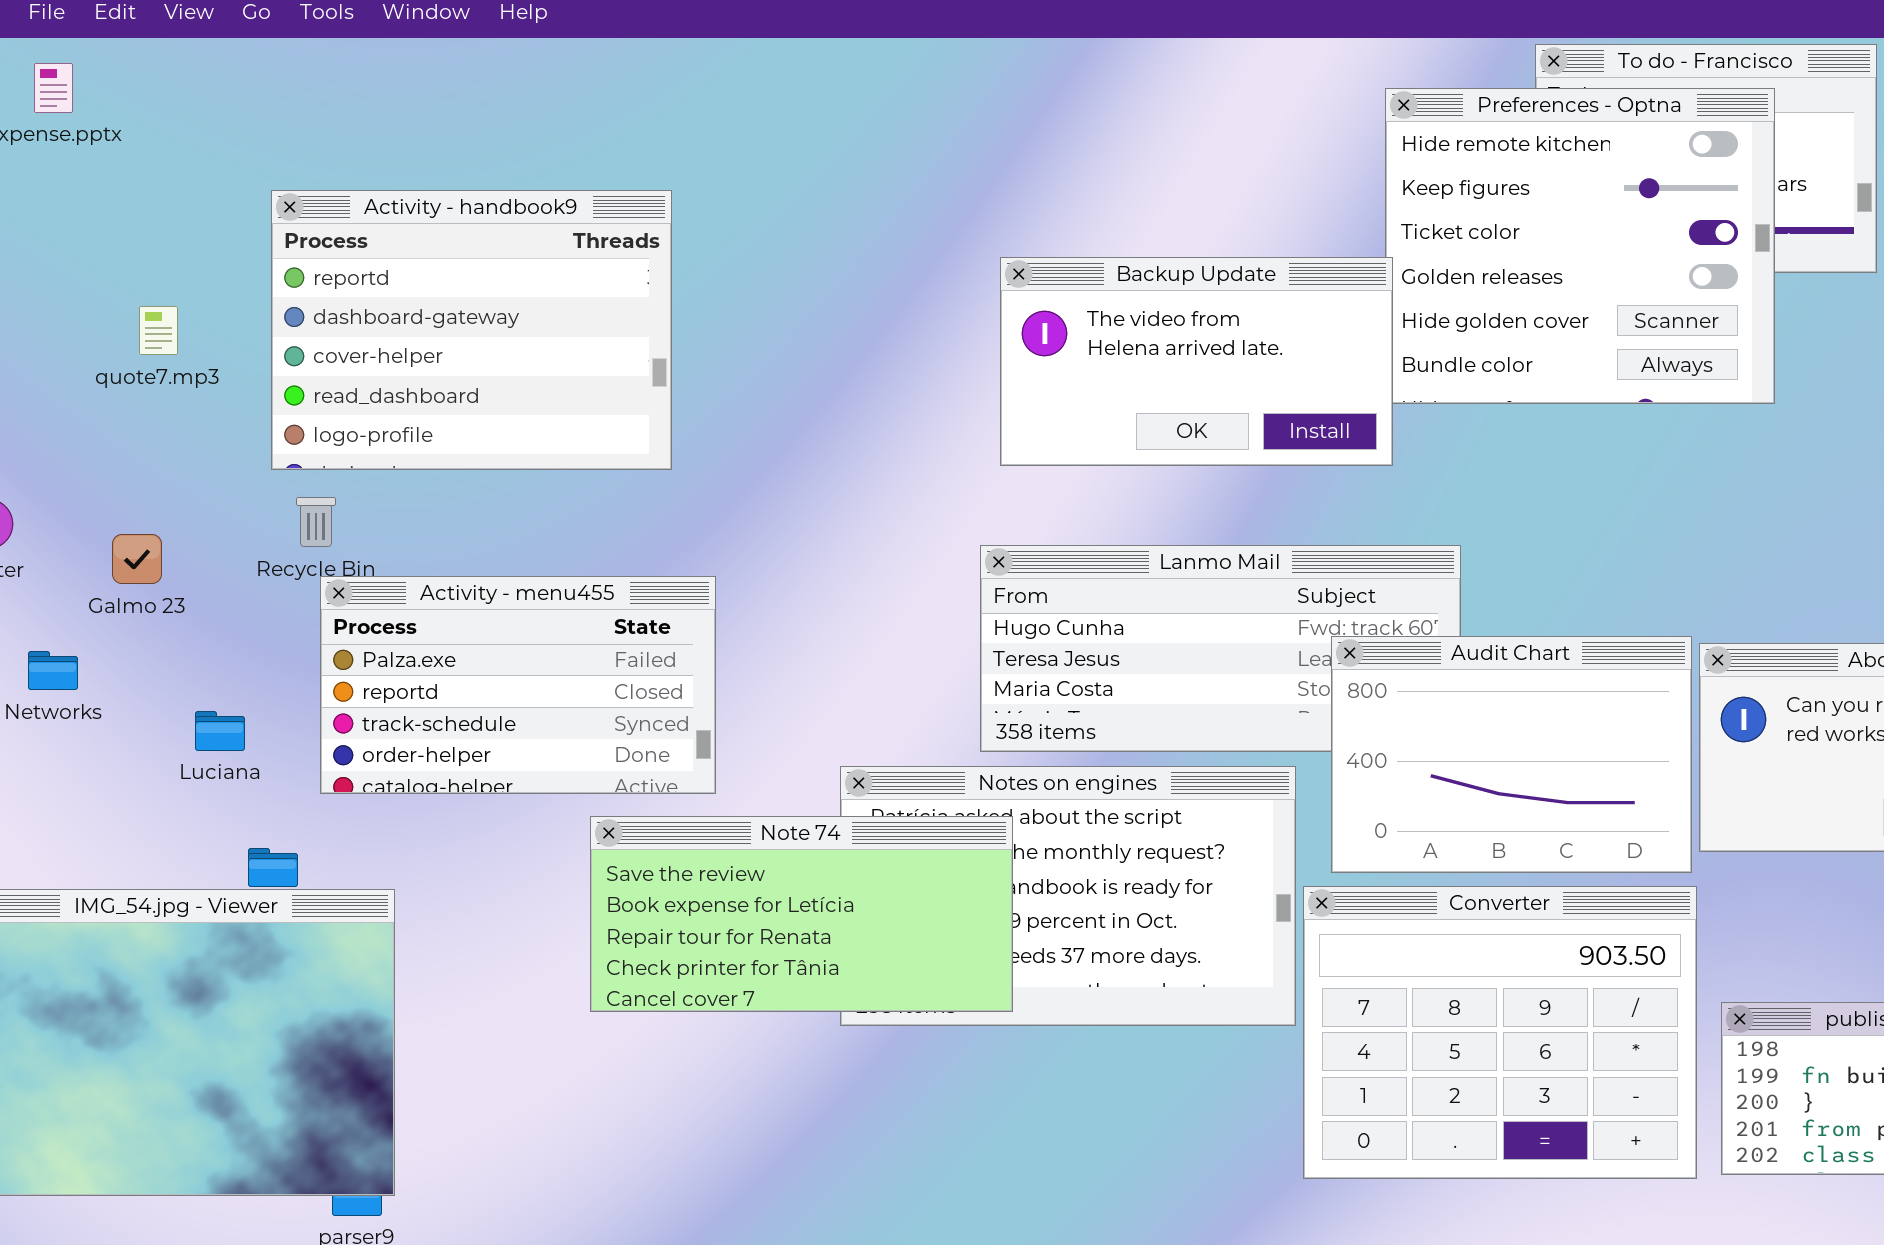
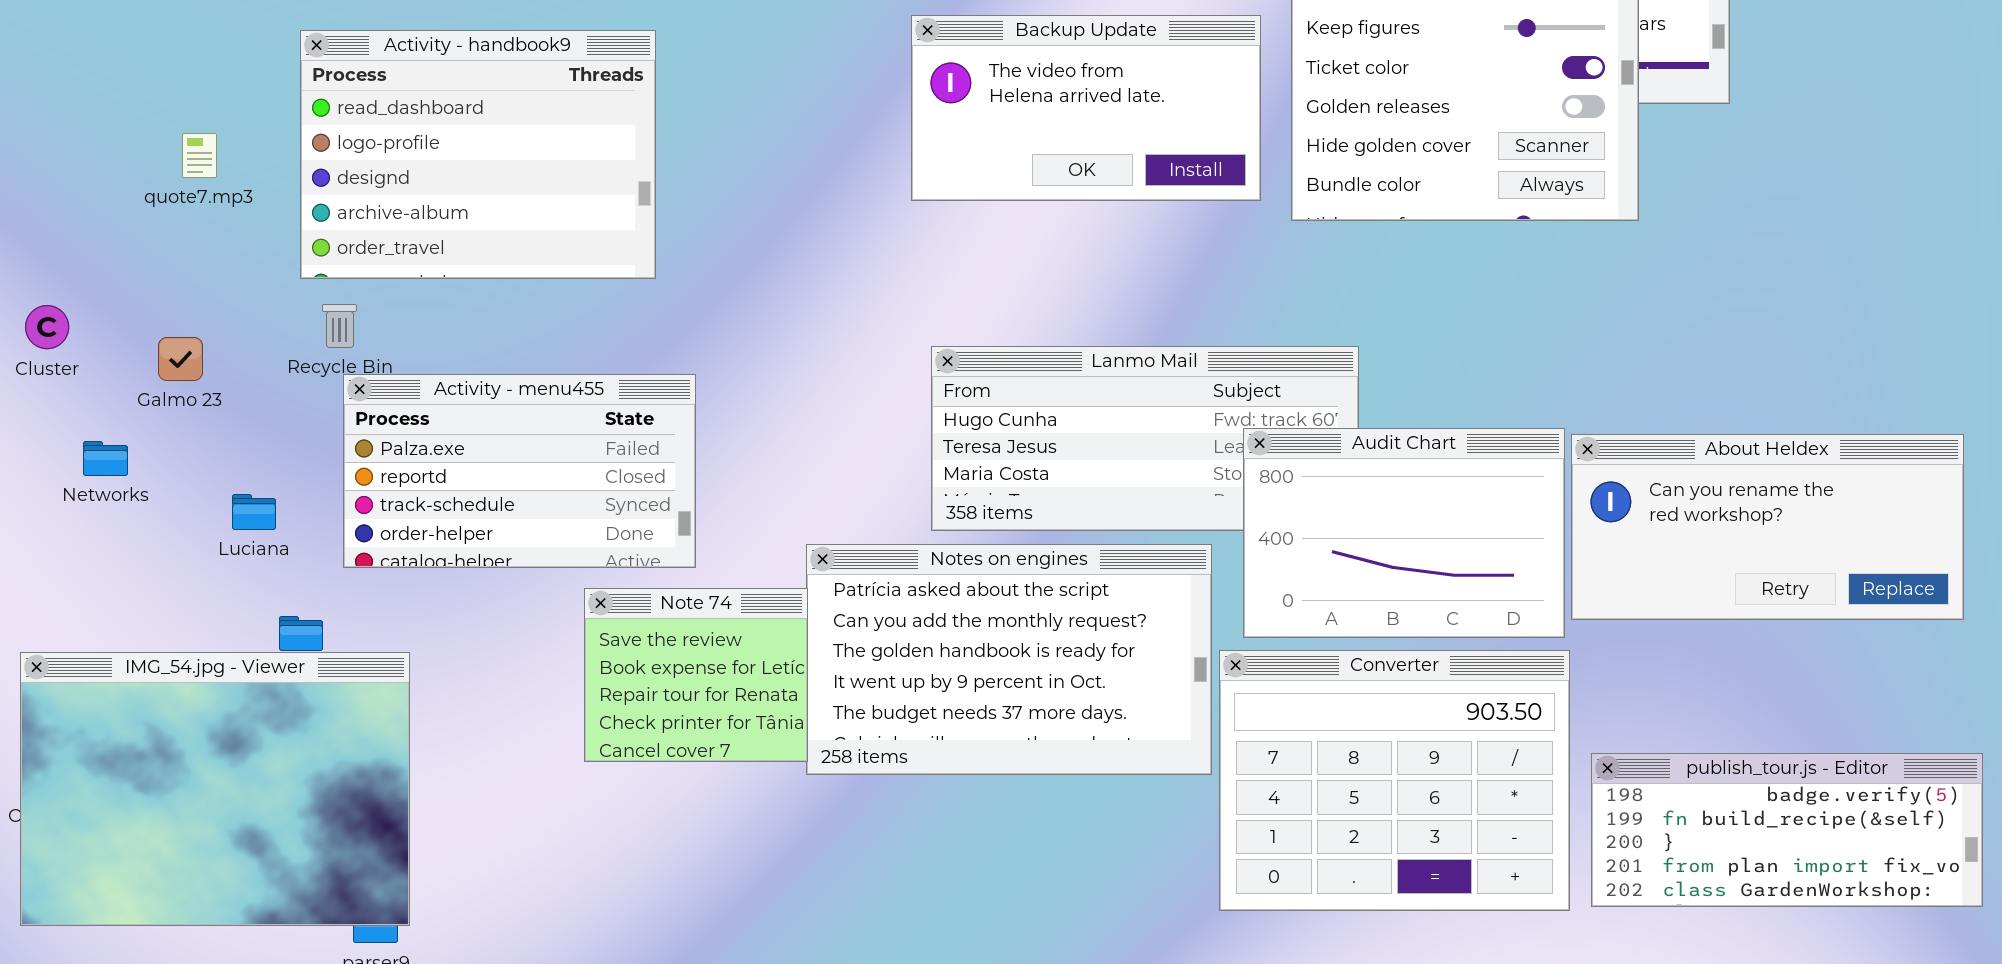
Activity - handbook9: [271,190,672,470] -> [300,30,656,279], scrolled down 3 rows
Backup Update: [1000,257,1393,466] -> [911,15,1261,201], moved
Note 74: [590,816,1013,1012] -> [584,588,808,762], resized

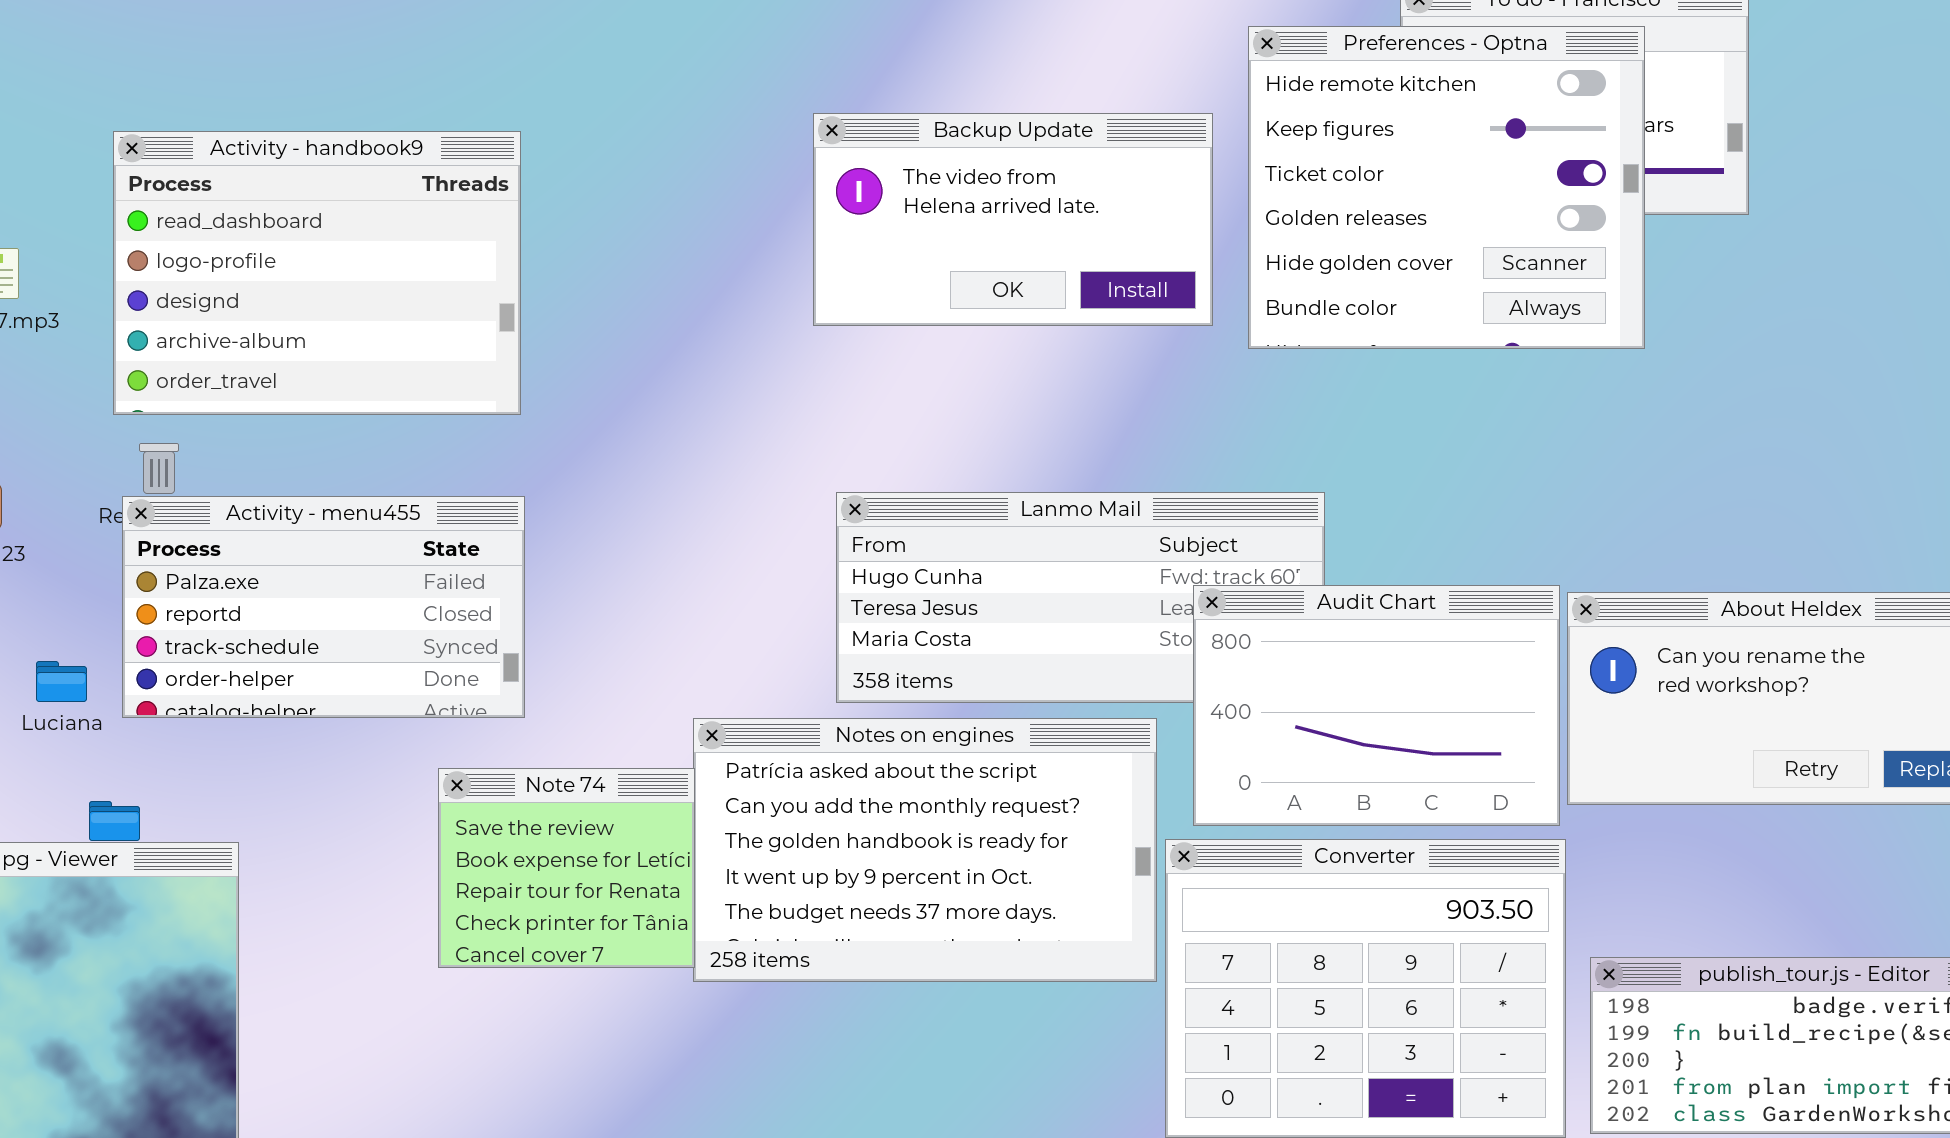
Activity - menu455: [343,374,696,568] -> [122,496,525,718], moved

